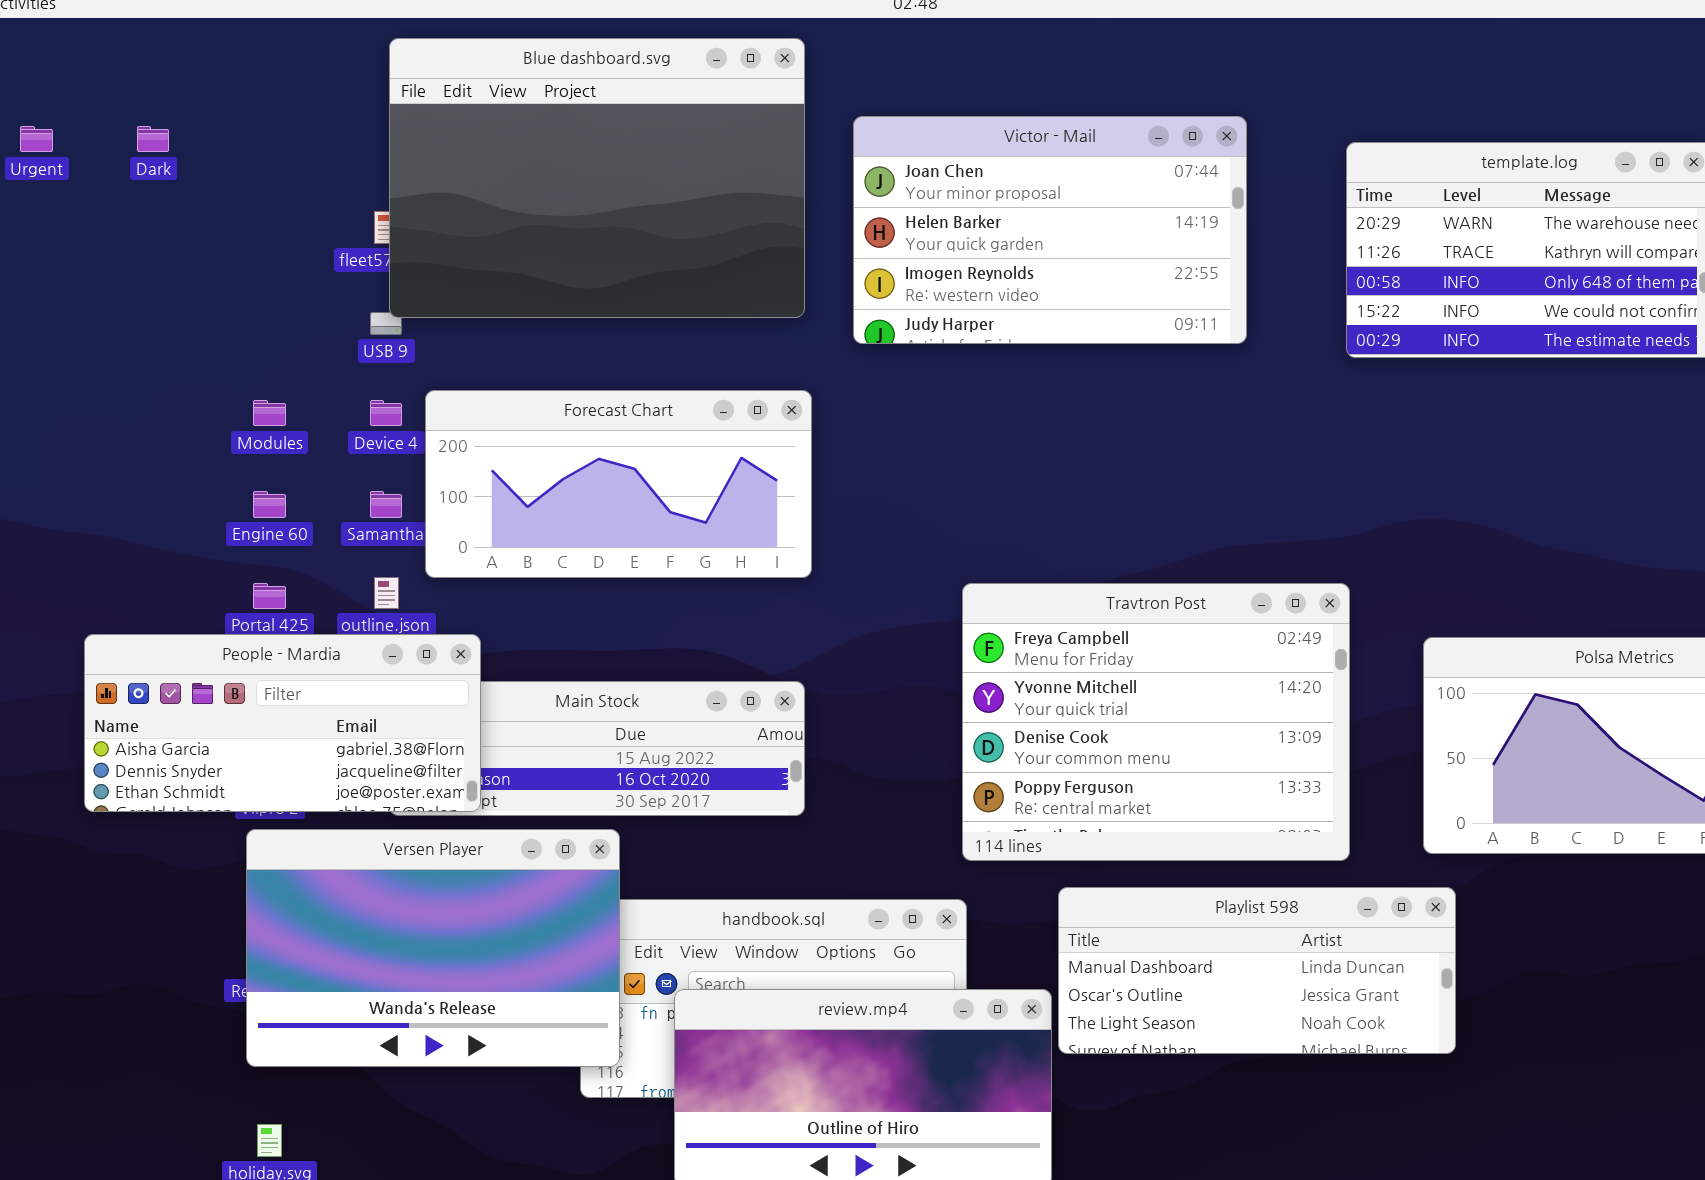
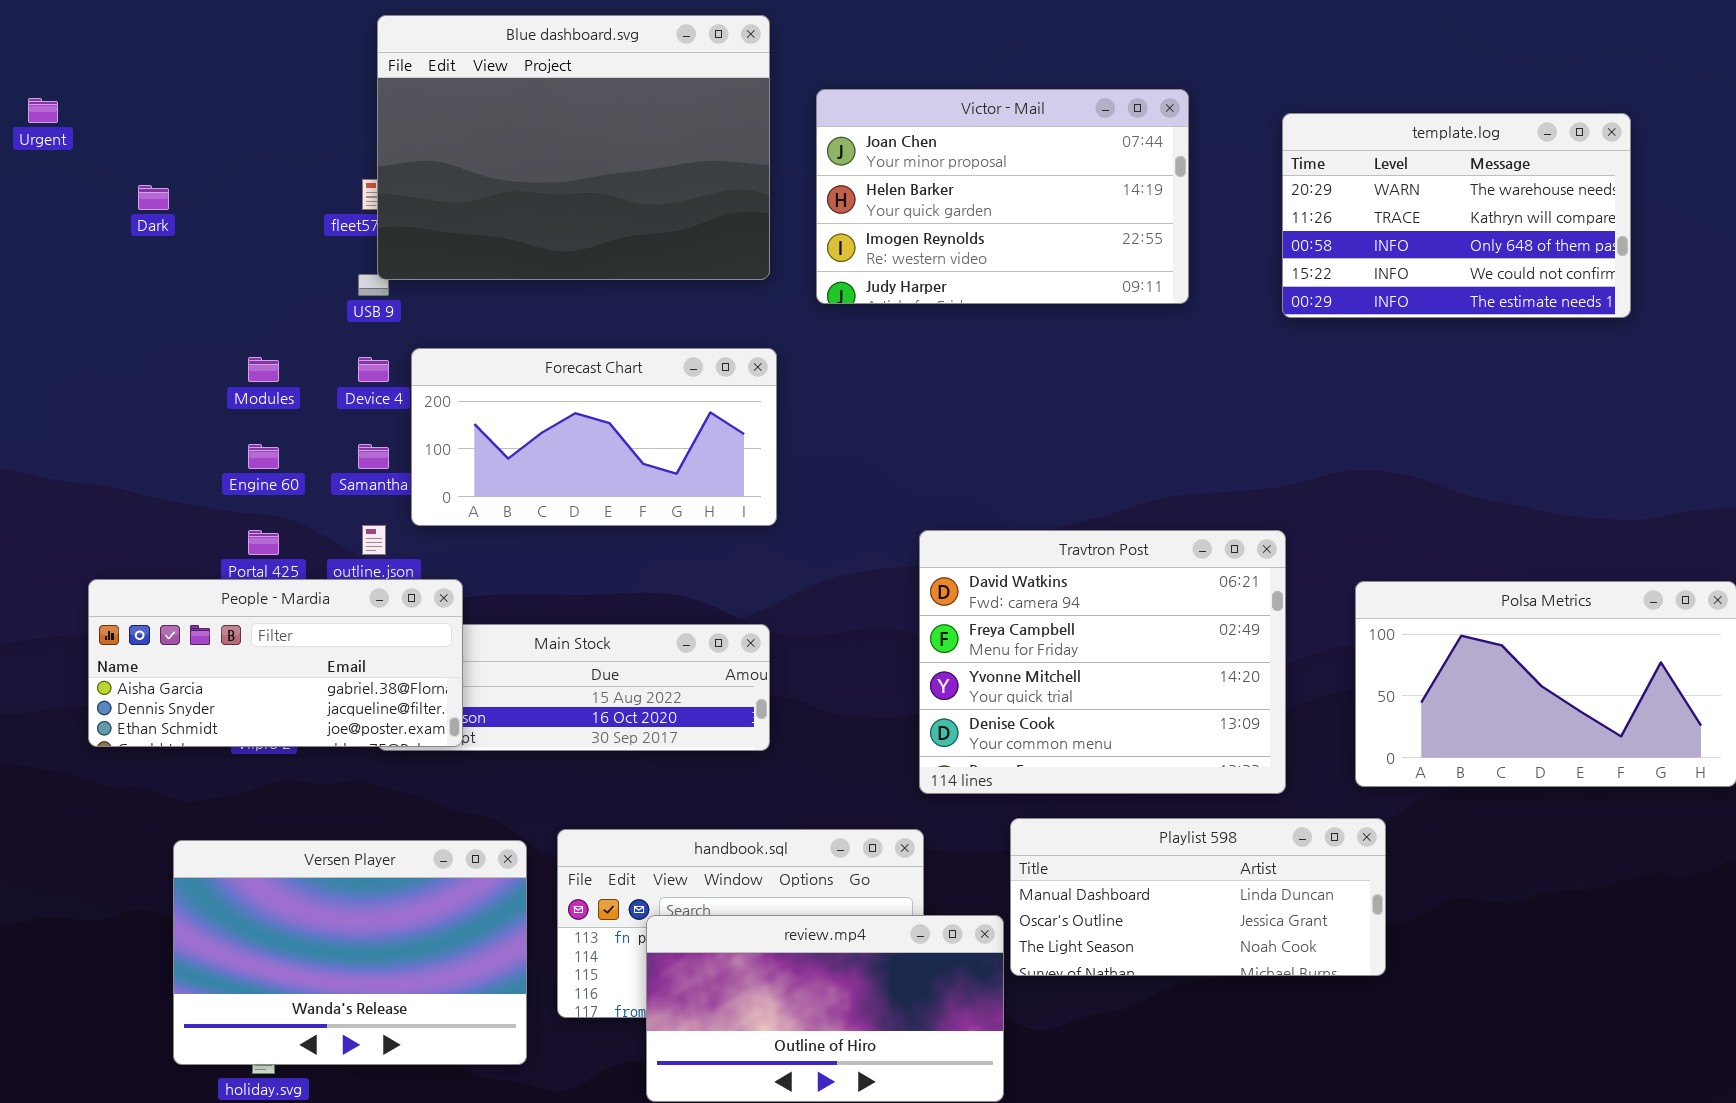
Dark: [137,126,169,152] -> [138,185,169,210], moved
Travtron Post: [962,583,1350,861] -> [919,530,1286,794], scrolled up 1 row
Versen Player: [246,829,620,1067] -> [173,840,527,1065], moved

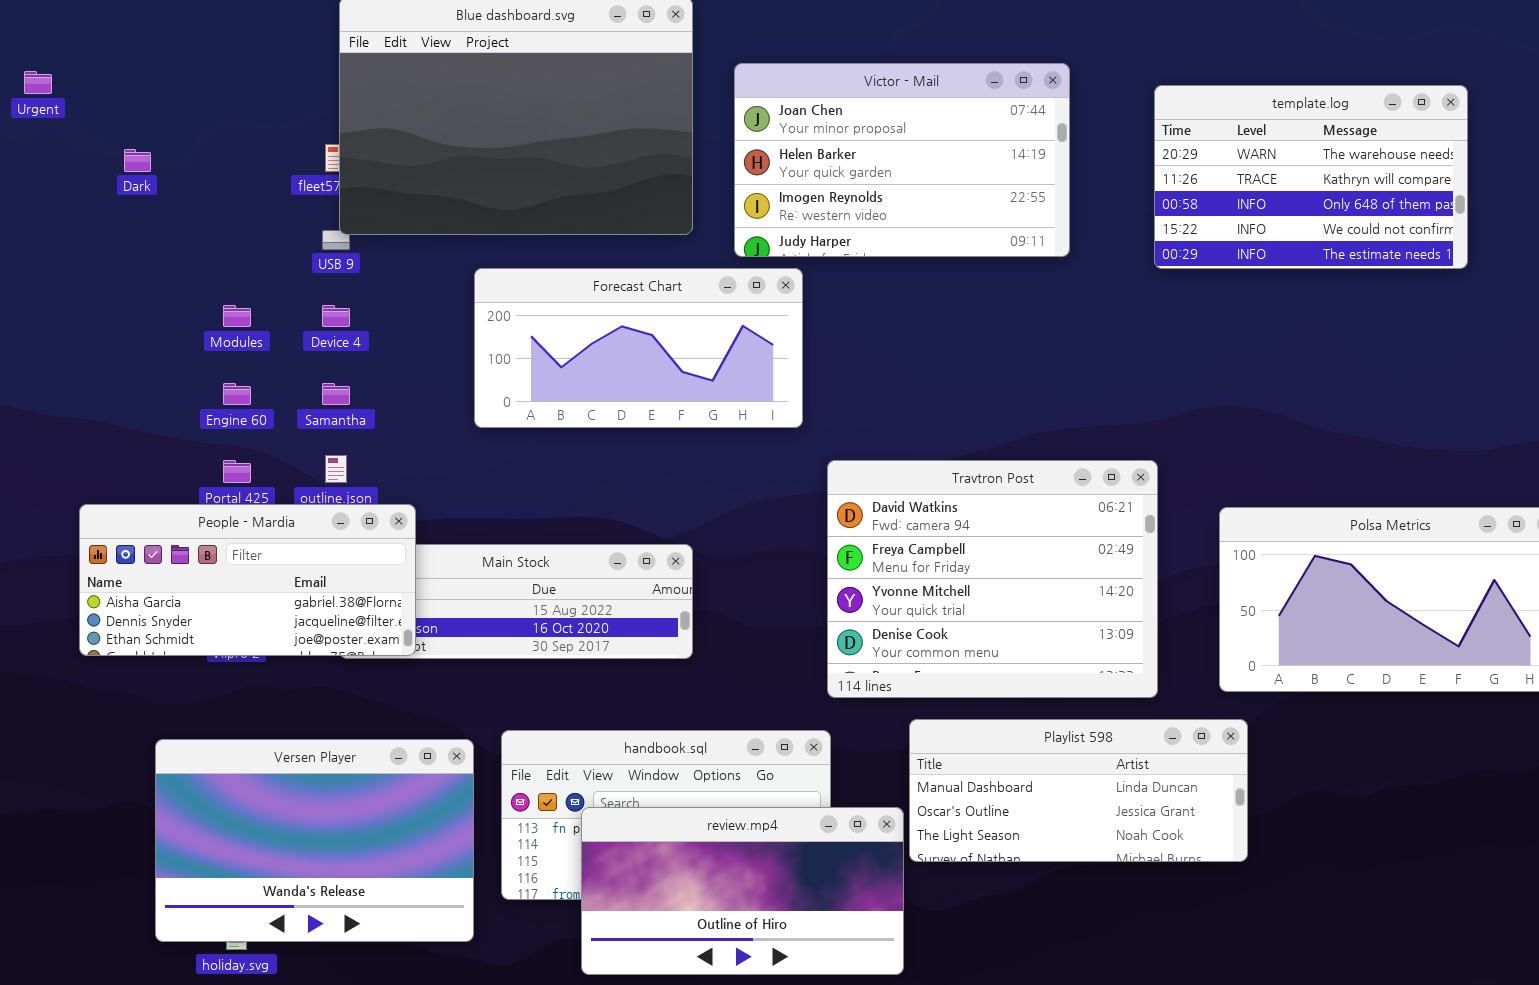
Forecast Chart: [411,348,777,526] -> [474,268,803,428], moved

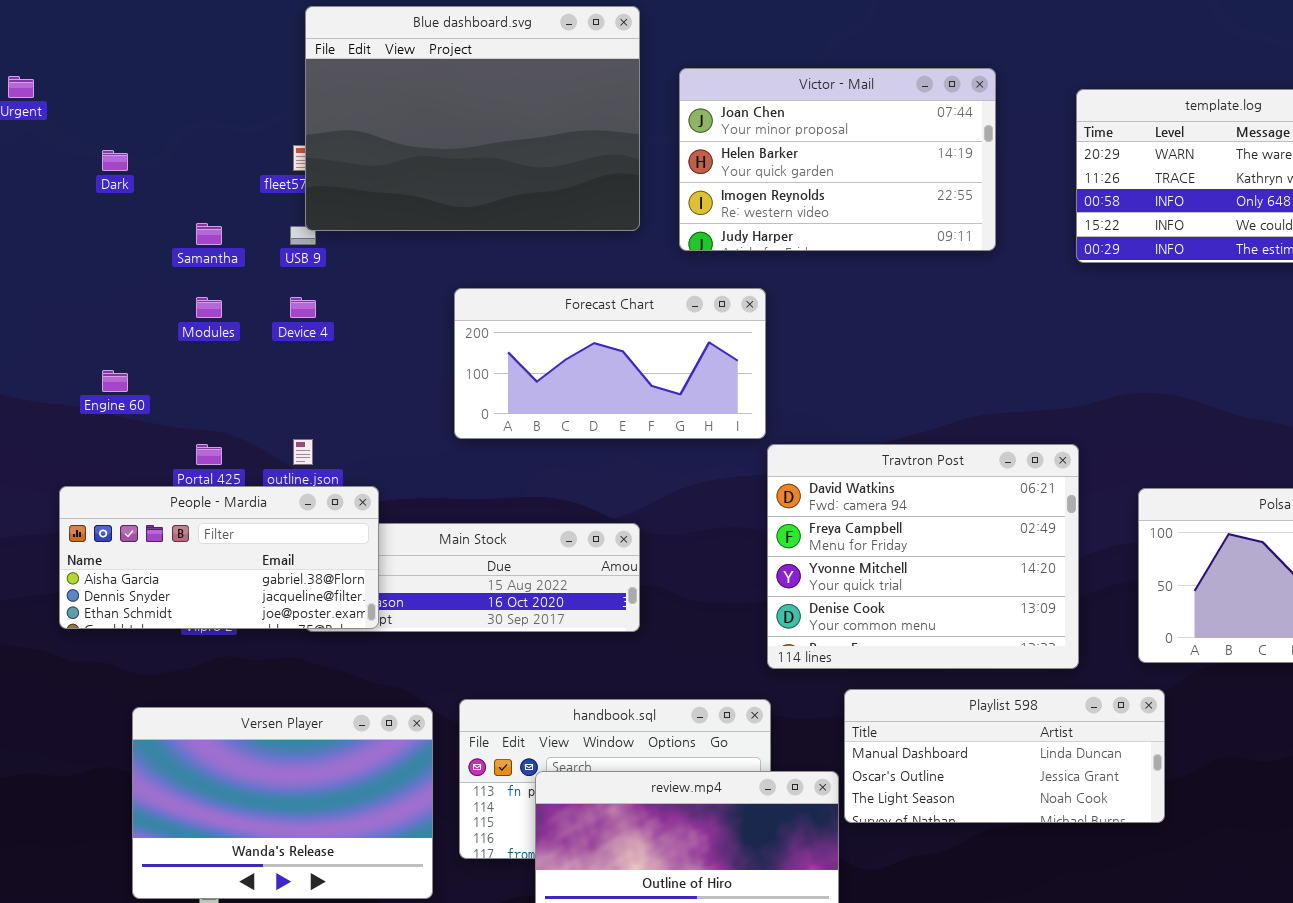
Forecast Chart: [474,268,803,428] -> [454,288,766,439], moved
Engine 60: [223,383,251,405] -> [102,370,128,392], moved
Samantha: [322,383,350,405] -> [196,223,222,245], moved

